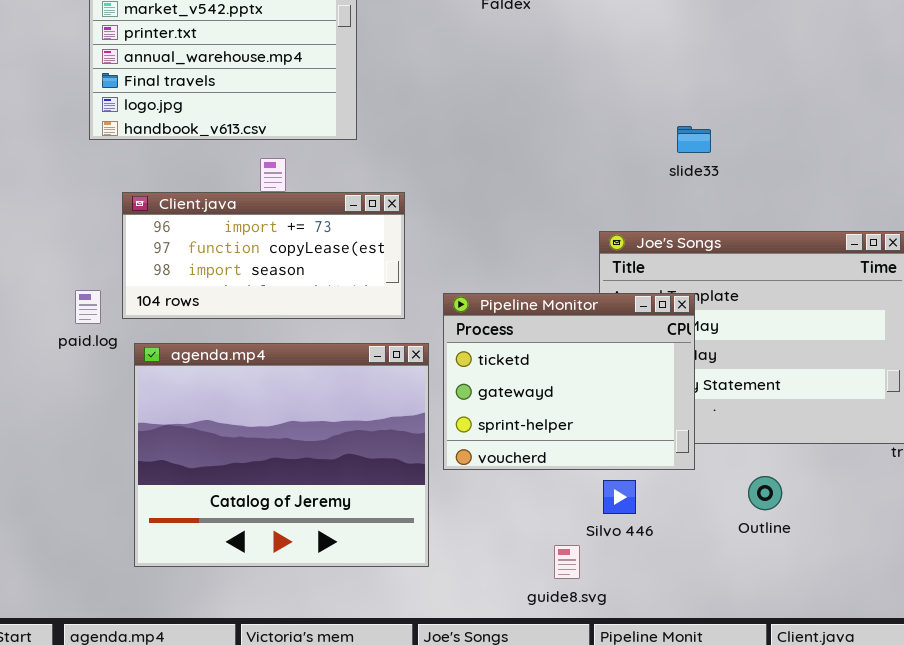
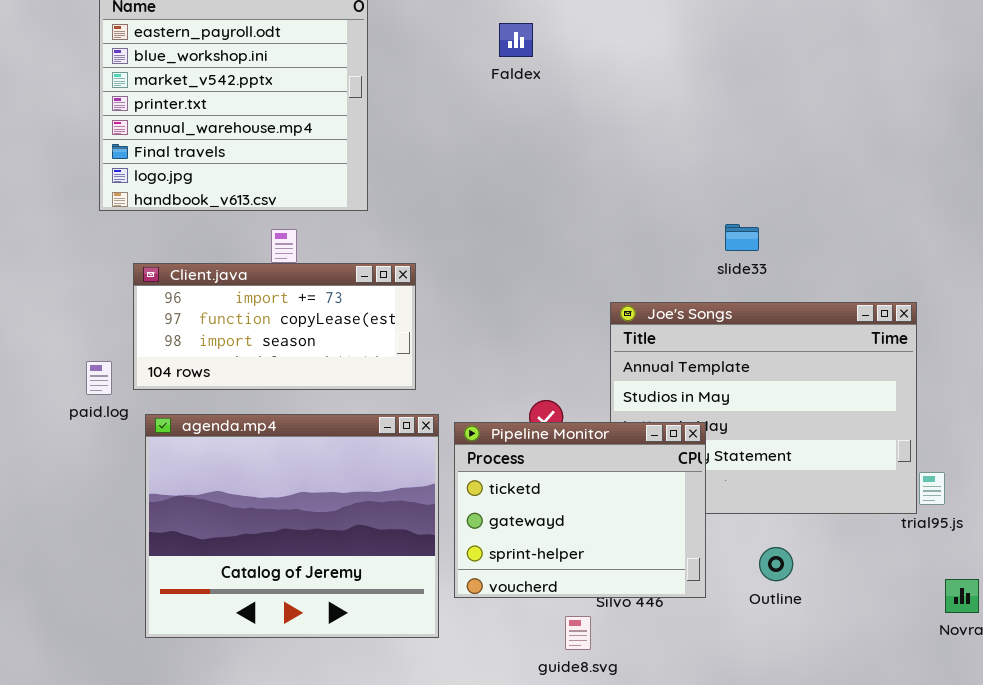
slide33: [677,126,711,153] -> [725,224,759,251], moved
Pipeline Monitor: [443,293,695,470] -> [454,422,706,598], moved

